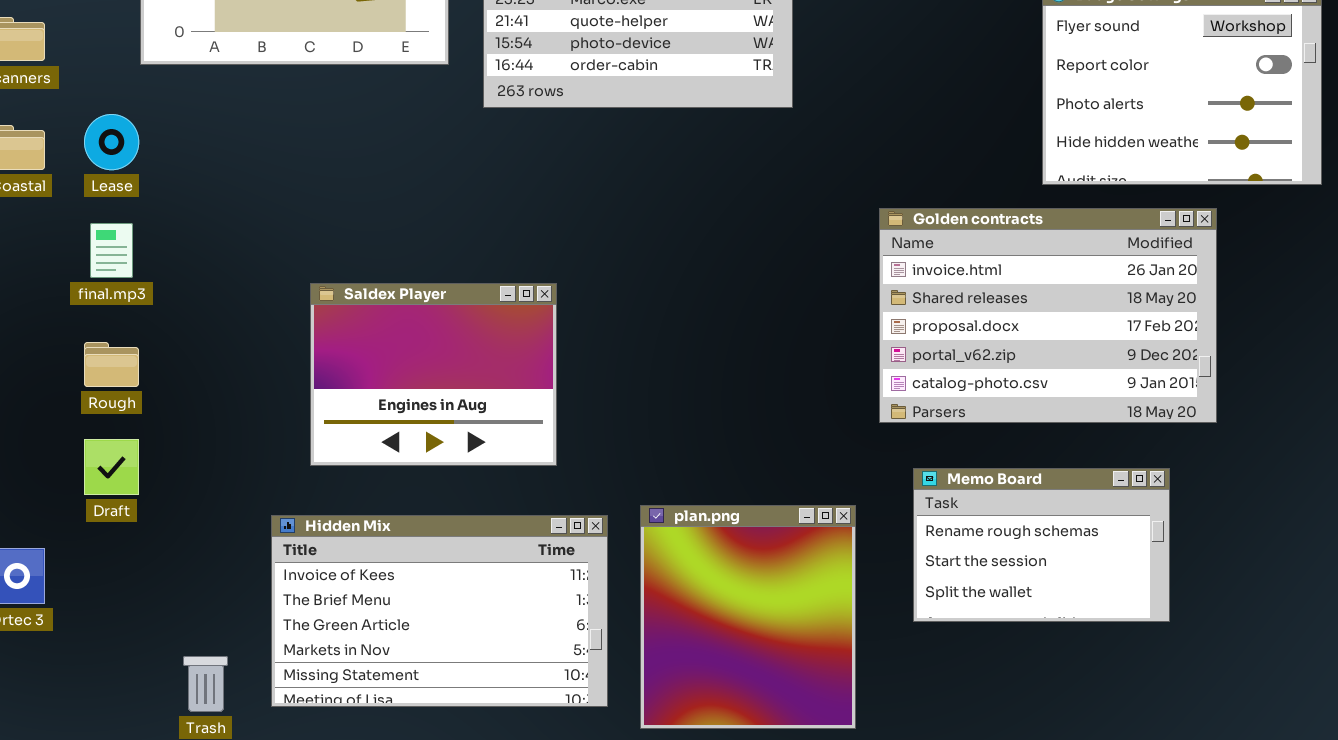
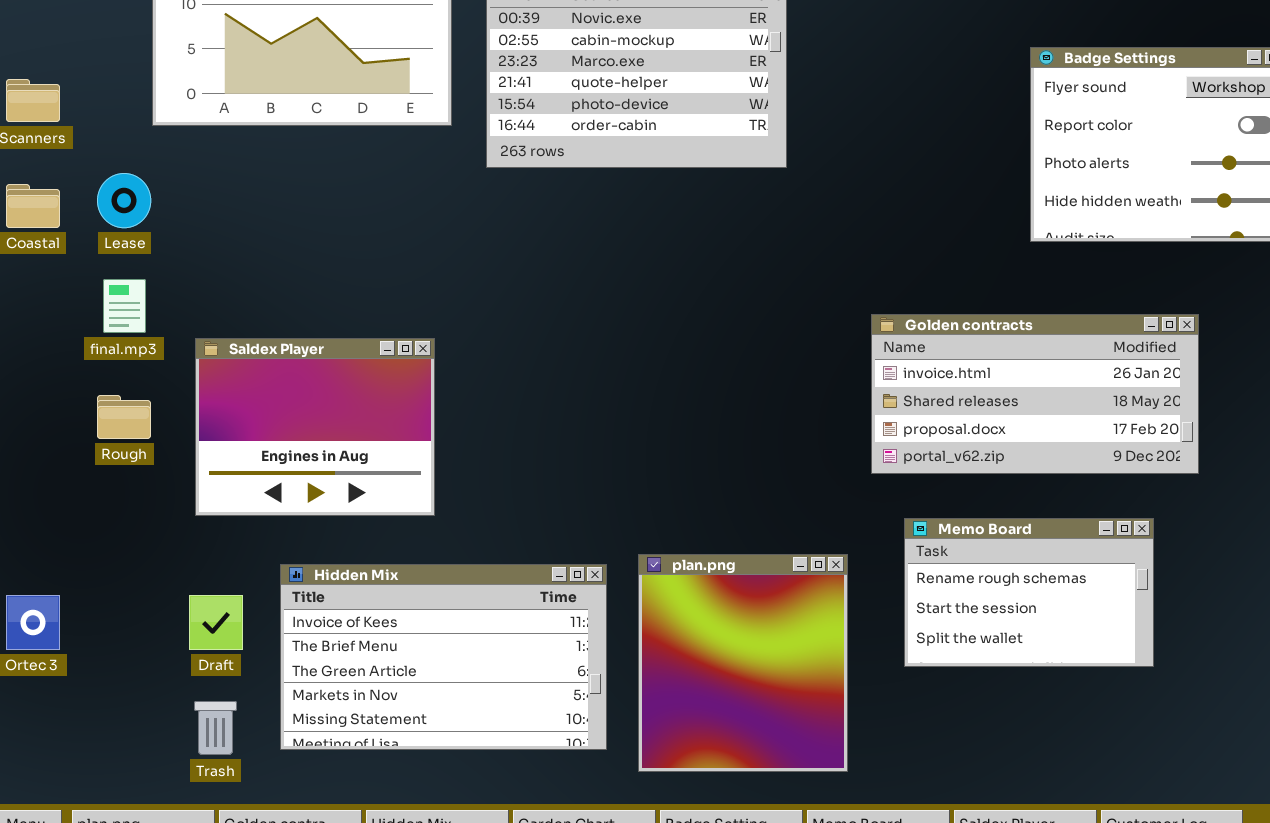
Golden contracts: [879,208,1217,423] -> [871,314,1199,474], resized
Saldex Player: [310,283,557,466] -> [195,338,435,516], moved
Draft: [84,439,139,495] -> [189,595,243,650], moved

